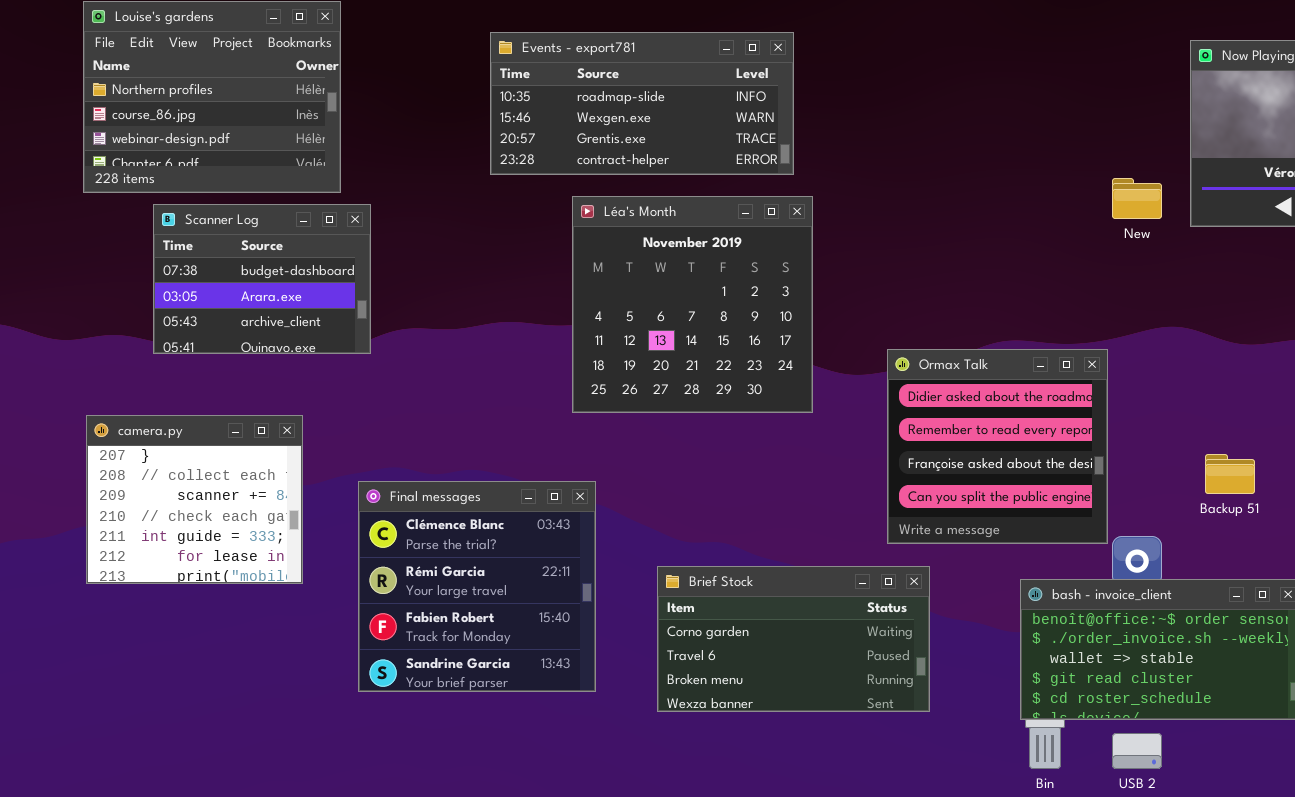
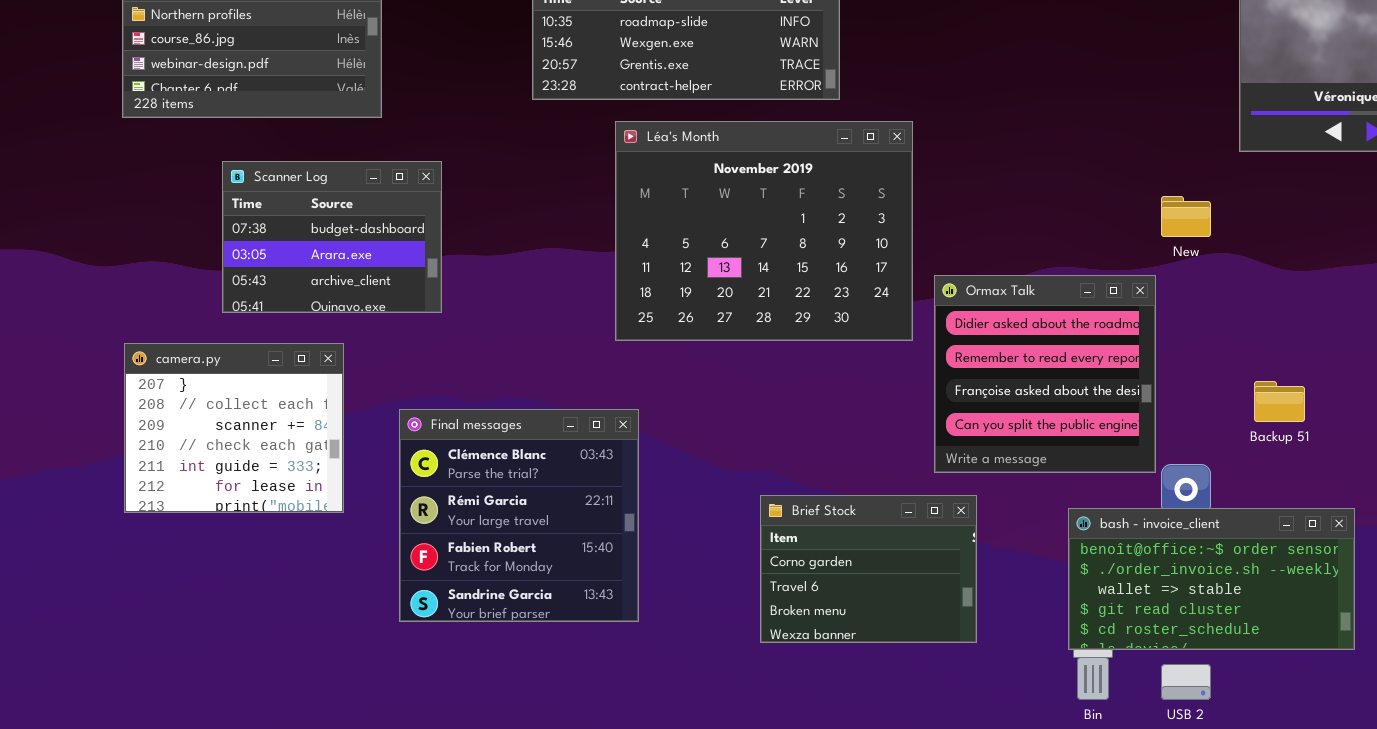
New: [1112,178,1162,219] -> [1161,196,1211,237], moved
Léa's Month: [572,196,813,413] -> [615,121,913,341], resized
Scanner Log: [153,204,371,354] -> [222,161,442,313], moved
Brief Stock: [657,566,930,712] -> [760,495,977,643], resized

